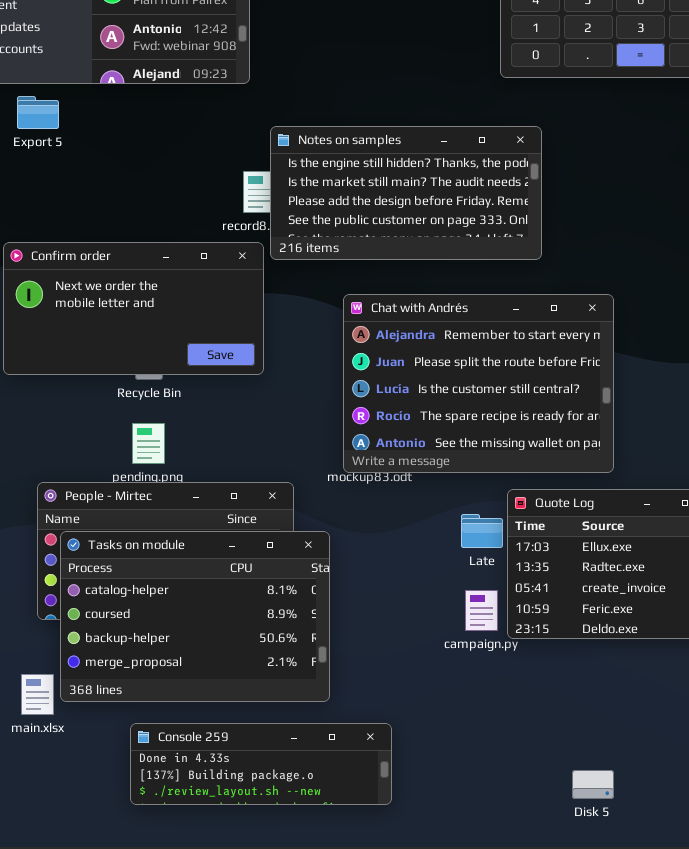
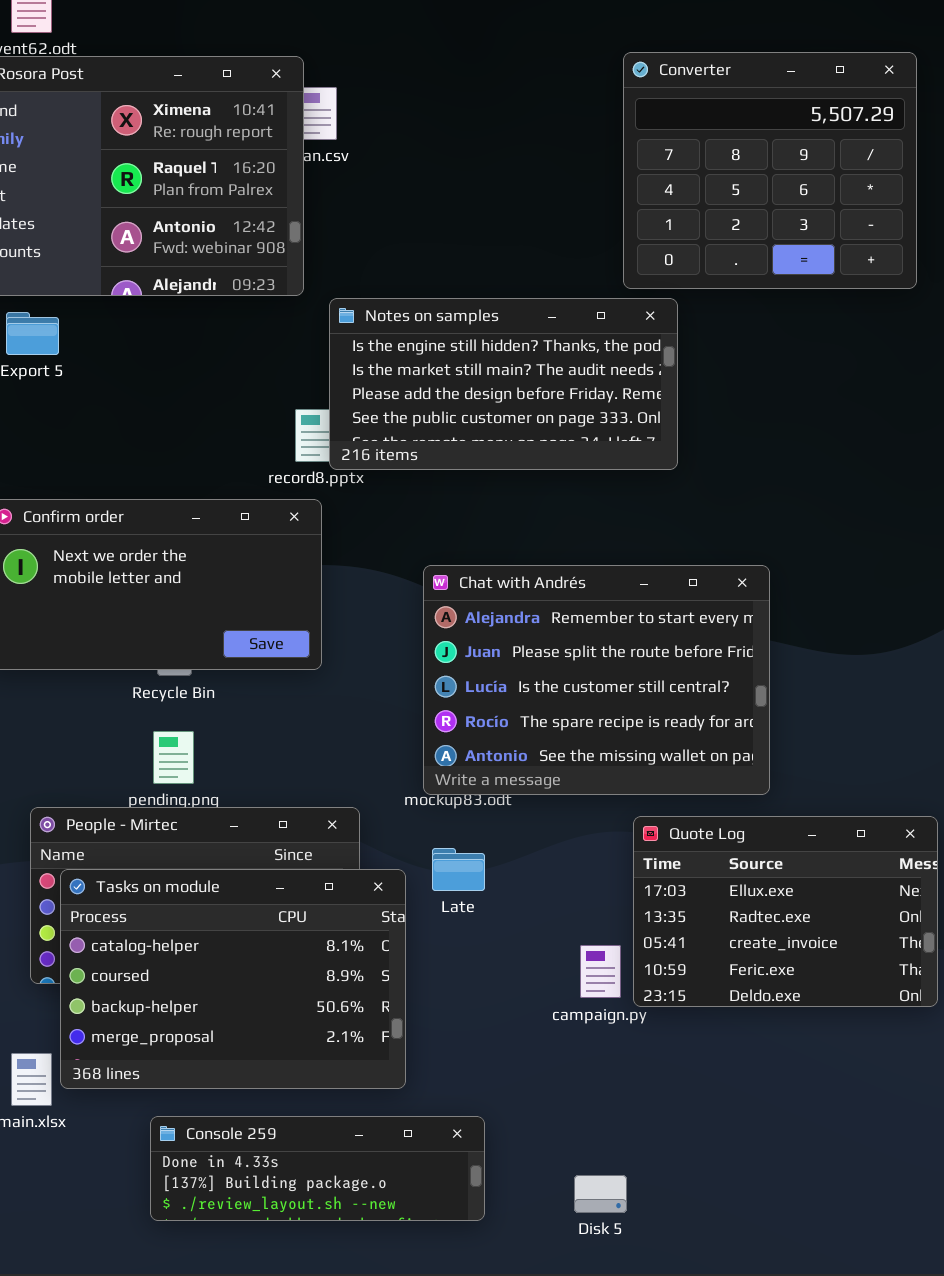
Notes on samples: [270,126,542,260] -> [329,298,678,470], moved
Late: [461,514,503,548] -> [432,848,485,891], moved
Disk 5: [572,770,614,799] -> [574,1175,627,1213], moved

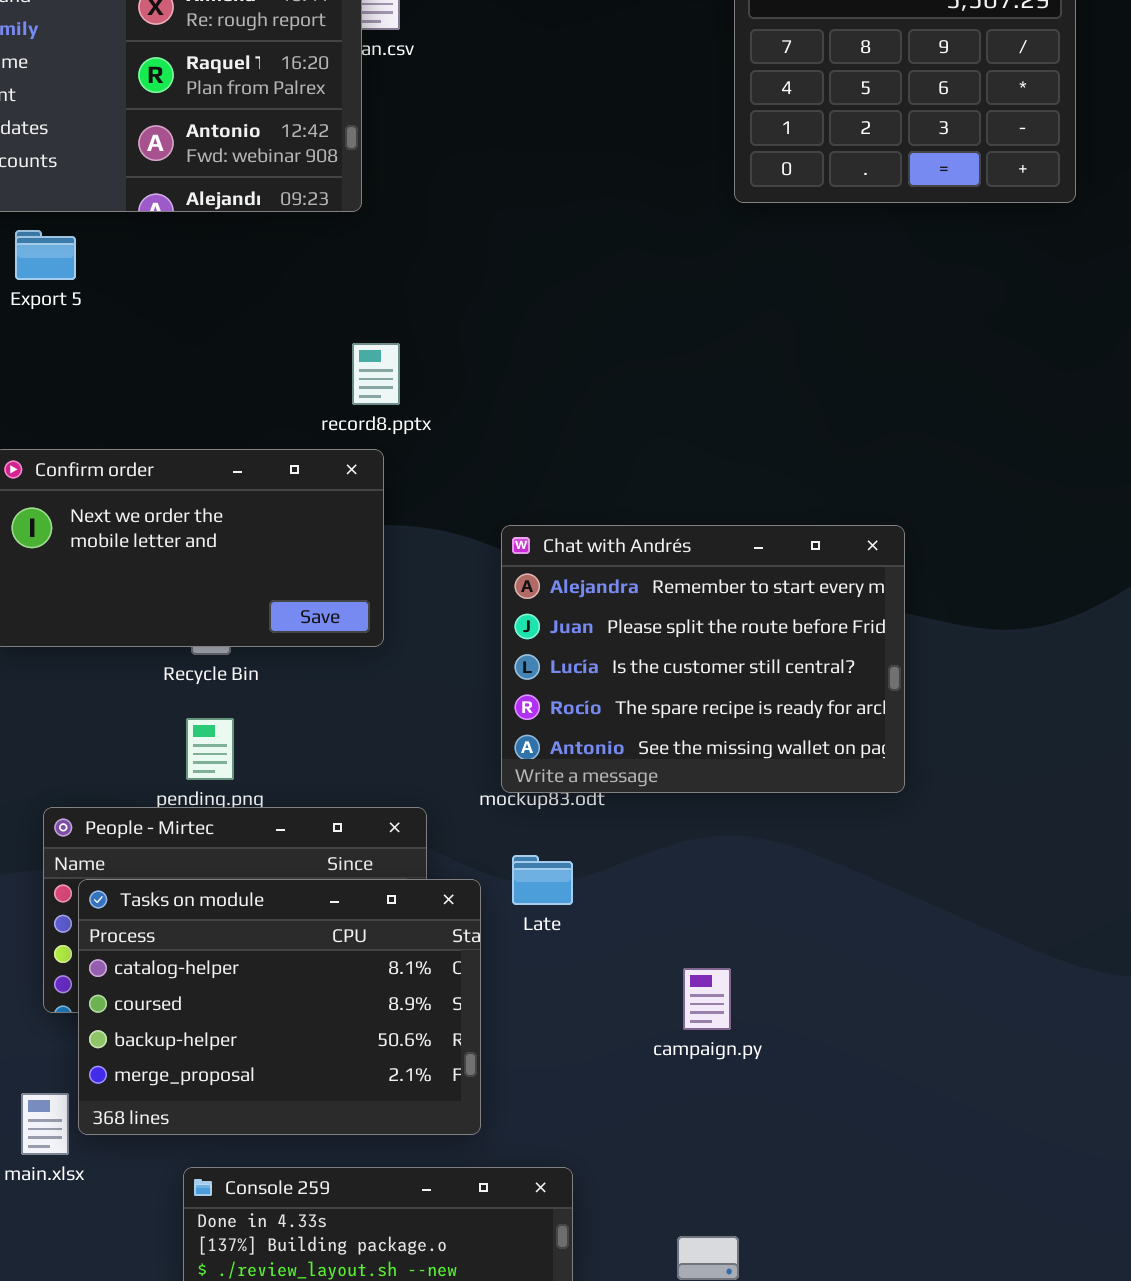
Notes on samples: [329,298,678,470] -> none, closed
Quote Log: [633,816,938,1007] -> none, closed

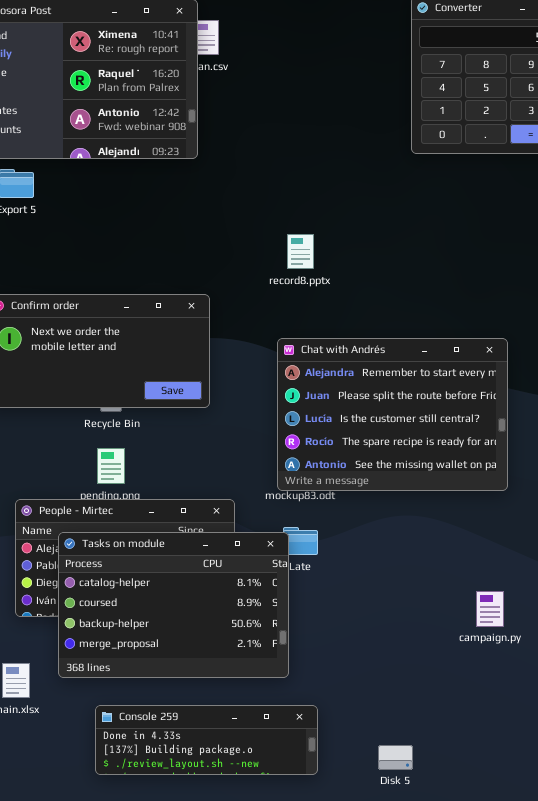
record8.pptx: [352,343,400,405] -> [287,234,314,269], moved
Tasks on module: [78,879,481,1135] -> [58,532,289,678], moved
campaign.py: [683,968,731,1030] -> [476,591,504,627], moved

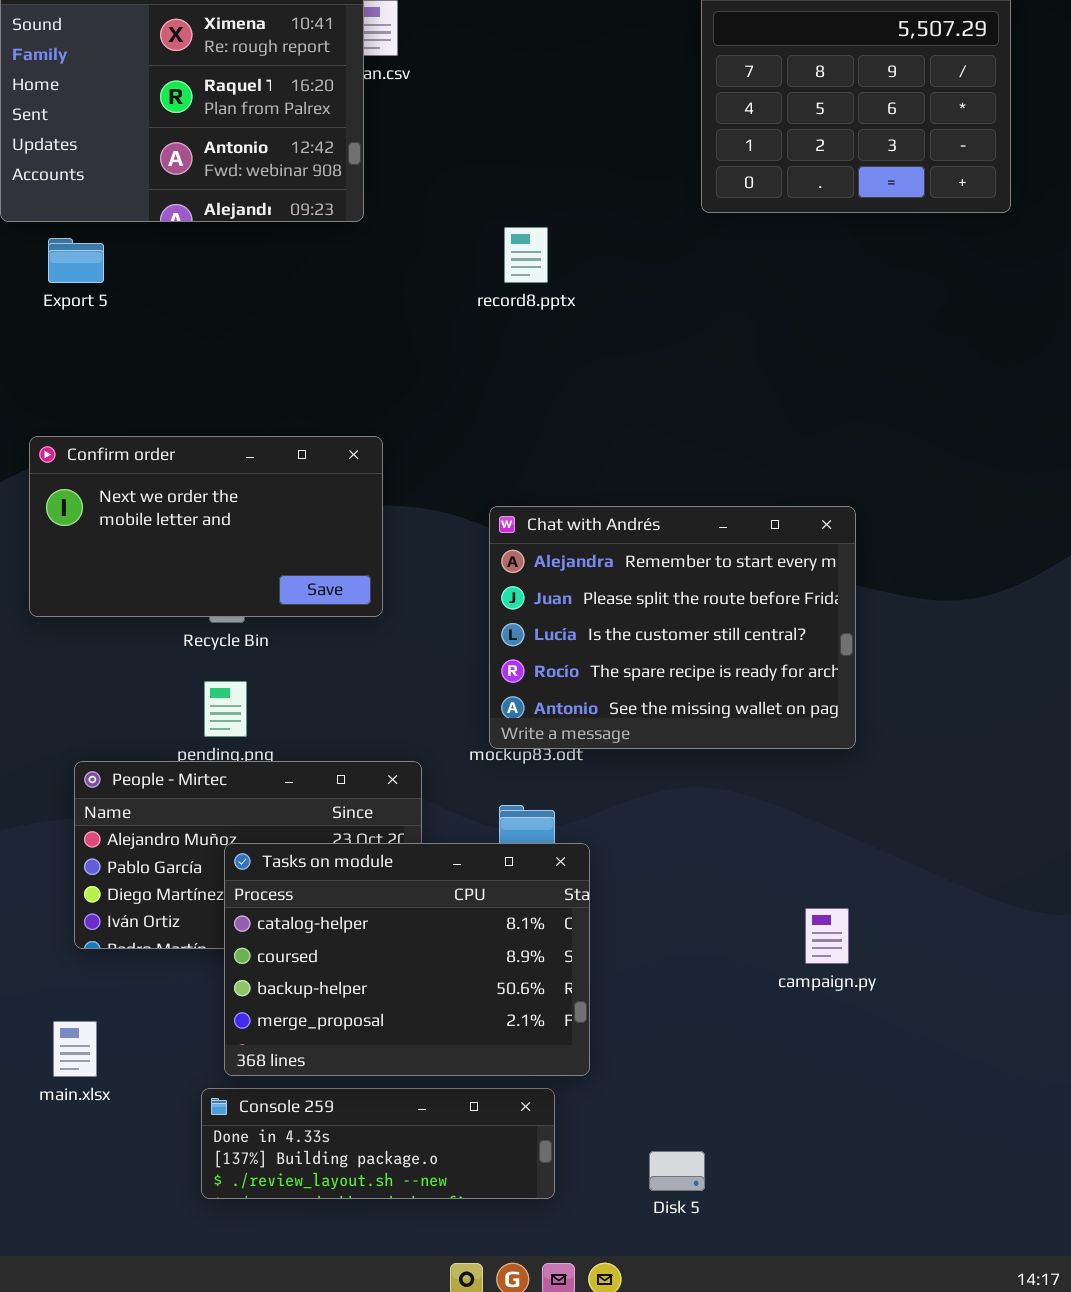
record8.pptx: [287,234,314,269] -> [504,227,548,283], moved
Tasks on module: [58,532,289,678] -> [224,843,590,1076], moved

